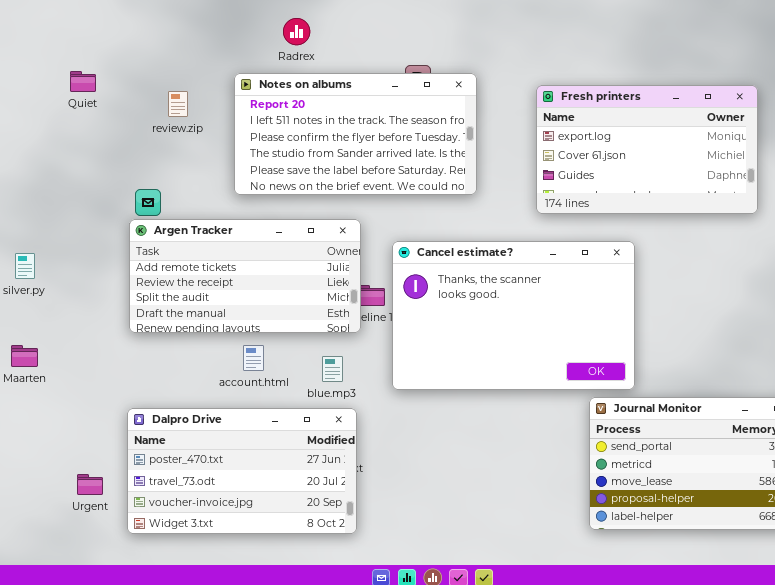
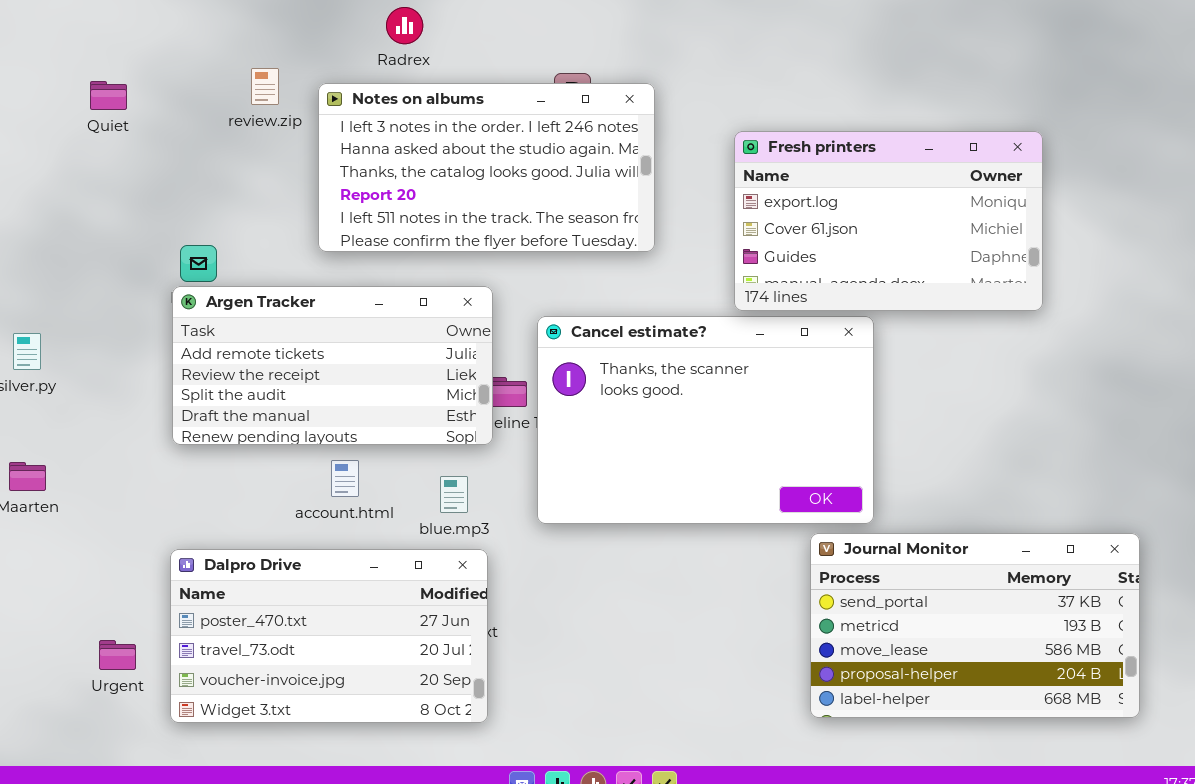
Notes on albums: [234,73,477,195] -> [318,83,655,252], scrolled up 3 rows
Fresh printers: [536,85,758,214] -> [734,131,1043,311], moved
review.zip: [168,91,188,117] -> [251,68,279,105], moved

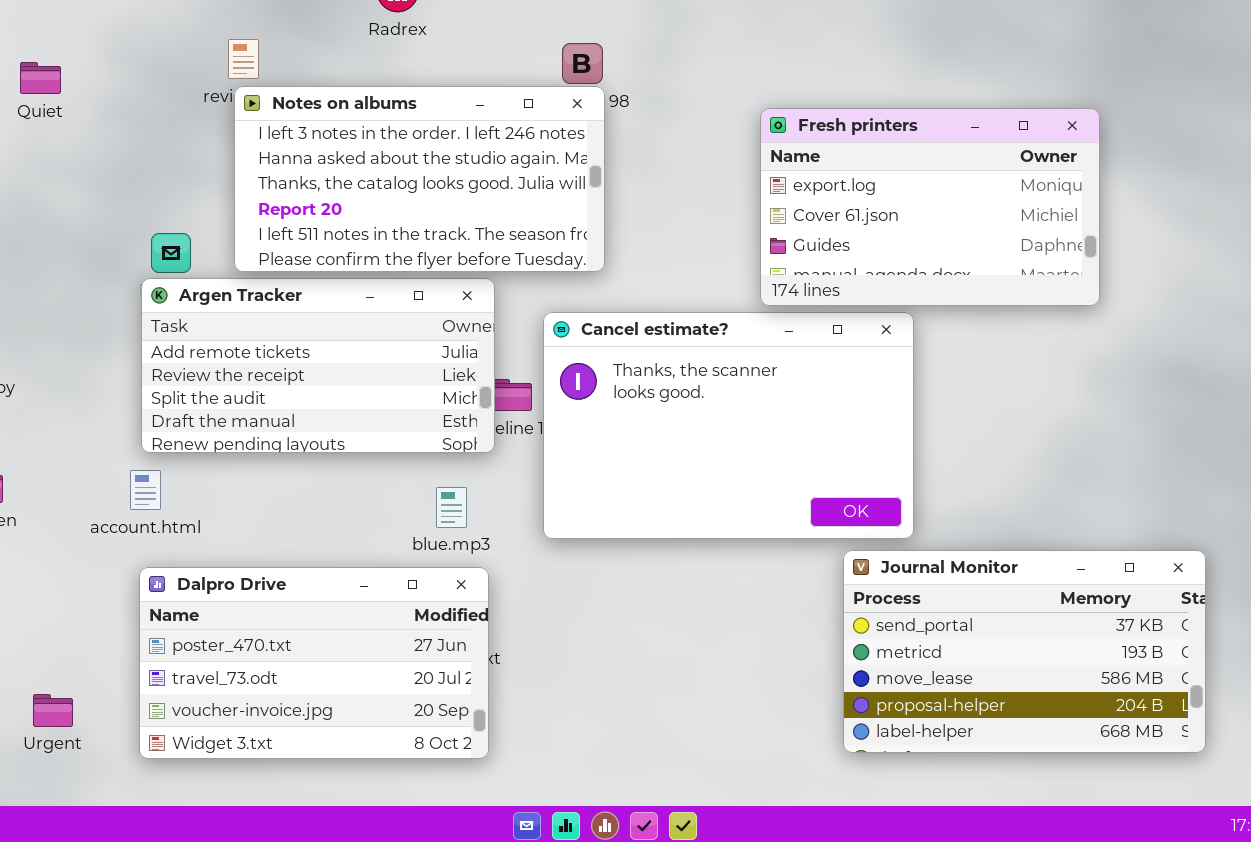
Quiet: [90,81,127,110] -> [20,62,61,94], moved
Notes on albums: [318,83,655,252] -> [234,86,605,272], moved
account.html: [331,460,359,497] -> [130,470,161,510], moved
Urgent: [99,640,136,670] -> [33,694,73,727], moved

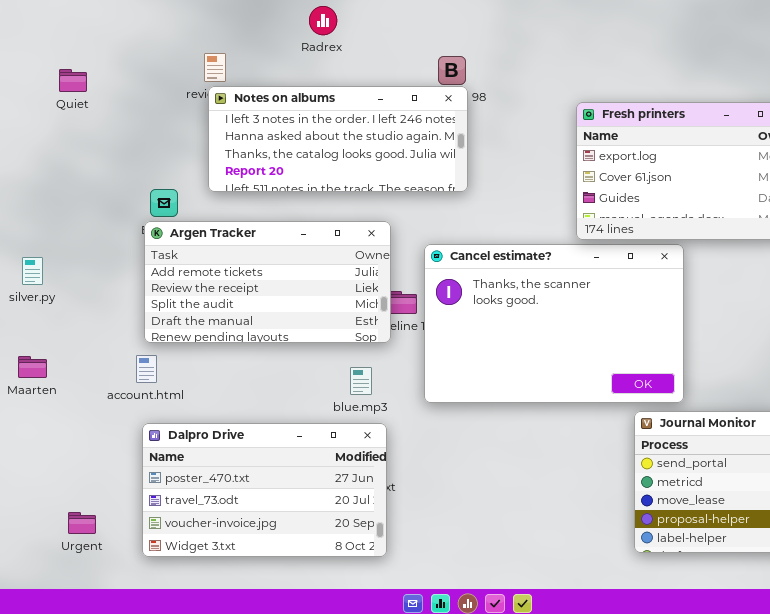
Notes on albums: [234,86,605,272] -> [208,86,468,192], resized

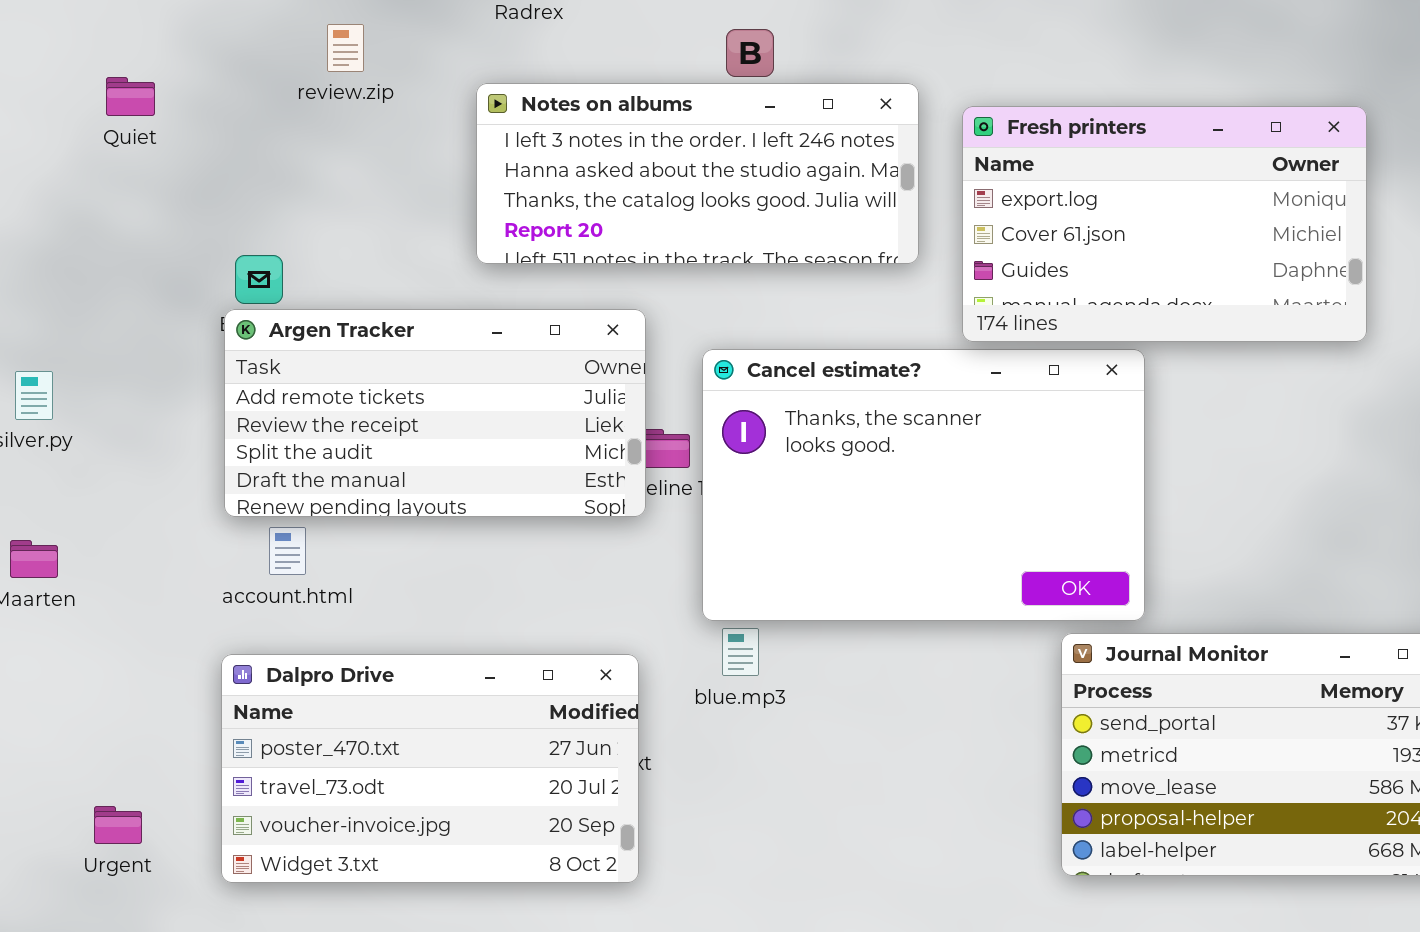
Quiet: [59,69,87,92] -> [106,77,155,116], moved
Notes on albums: [208,86,468,192] -> [476,83,919,264], moved
account.html: [136,355,157,383] -> [269,527,306,575], moved
blue.mp3: [350,367,372,395] -> [722,628,759,676], moved

